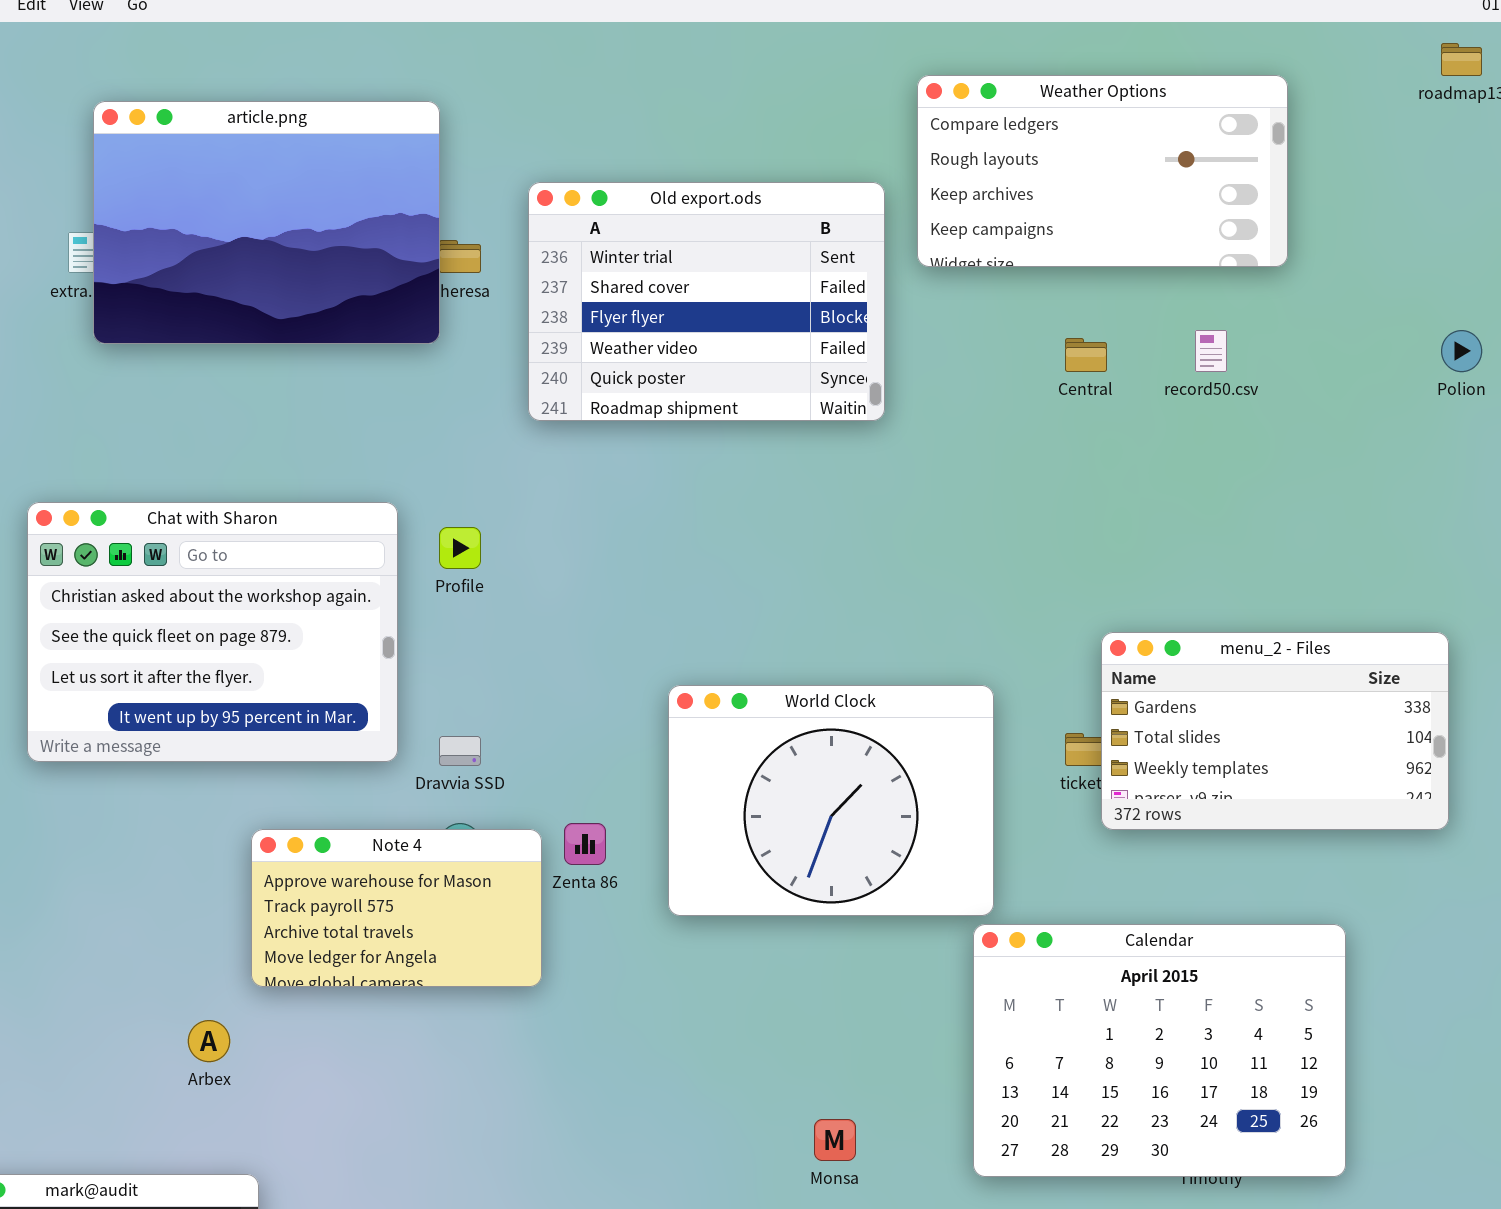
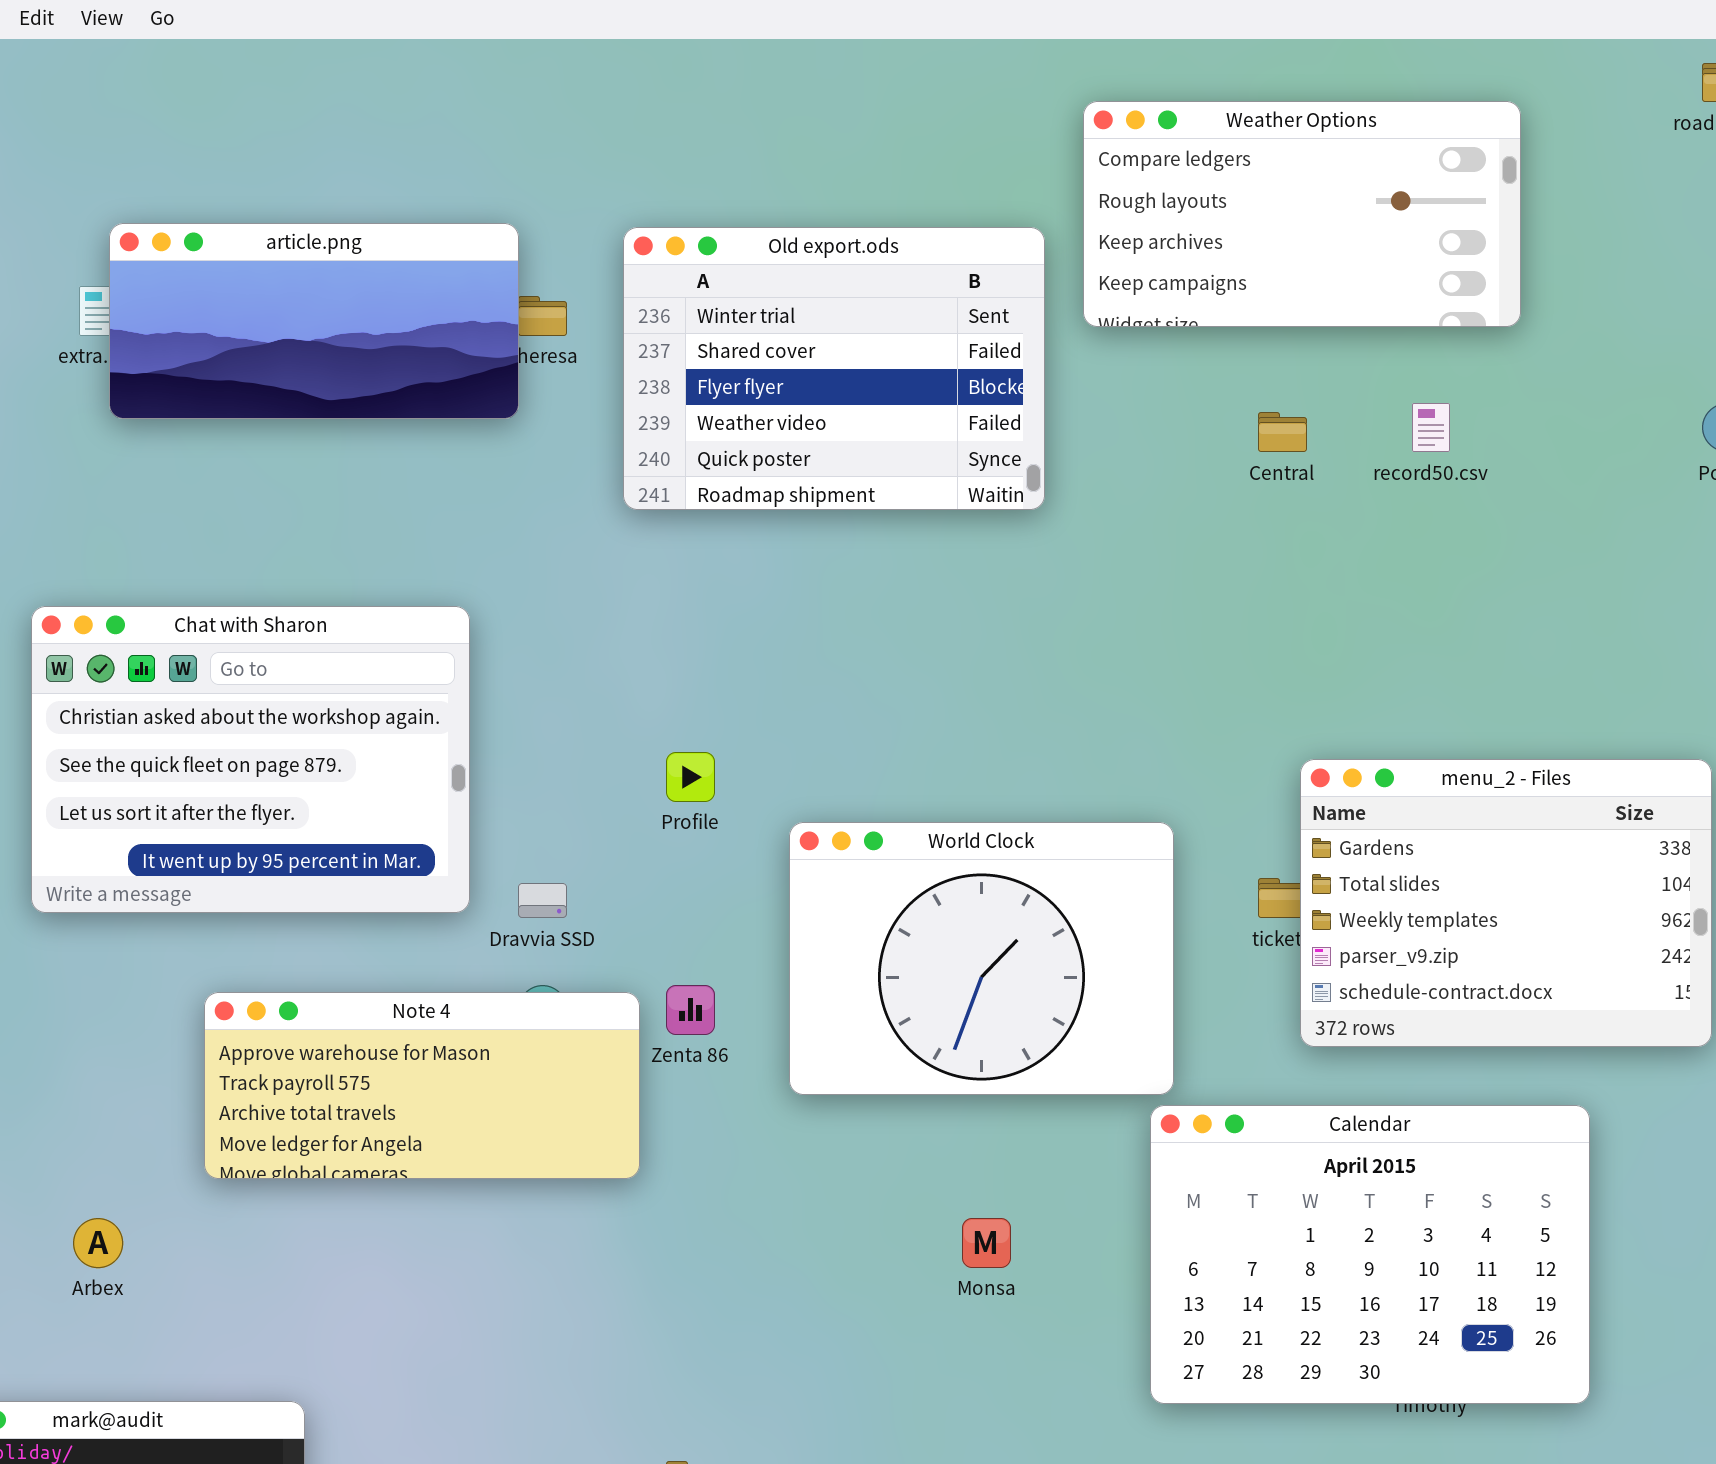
article.png: [93,101,440,344] -> [109,223,519,419], resized
Profile: [439,527,481,569] -> [666,752,715,802], moved
menu_2 - Files: [1101,632,1449,830] -> [1300,759,1712,1047], resized
Note 4: [251,829,542,987] -> [204,992,640,1179], resized
Arbex: [188,1020,230,1062] -> [73,1218,123,1268], moved
Monsa: [814,1119,856,1161] -> [962,1218,1011,1268], moved

